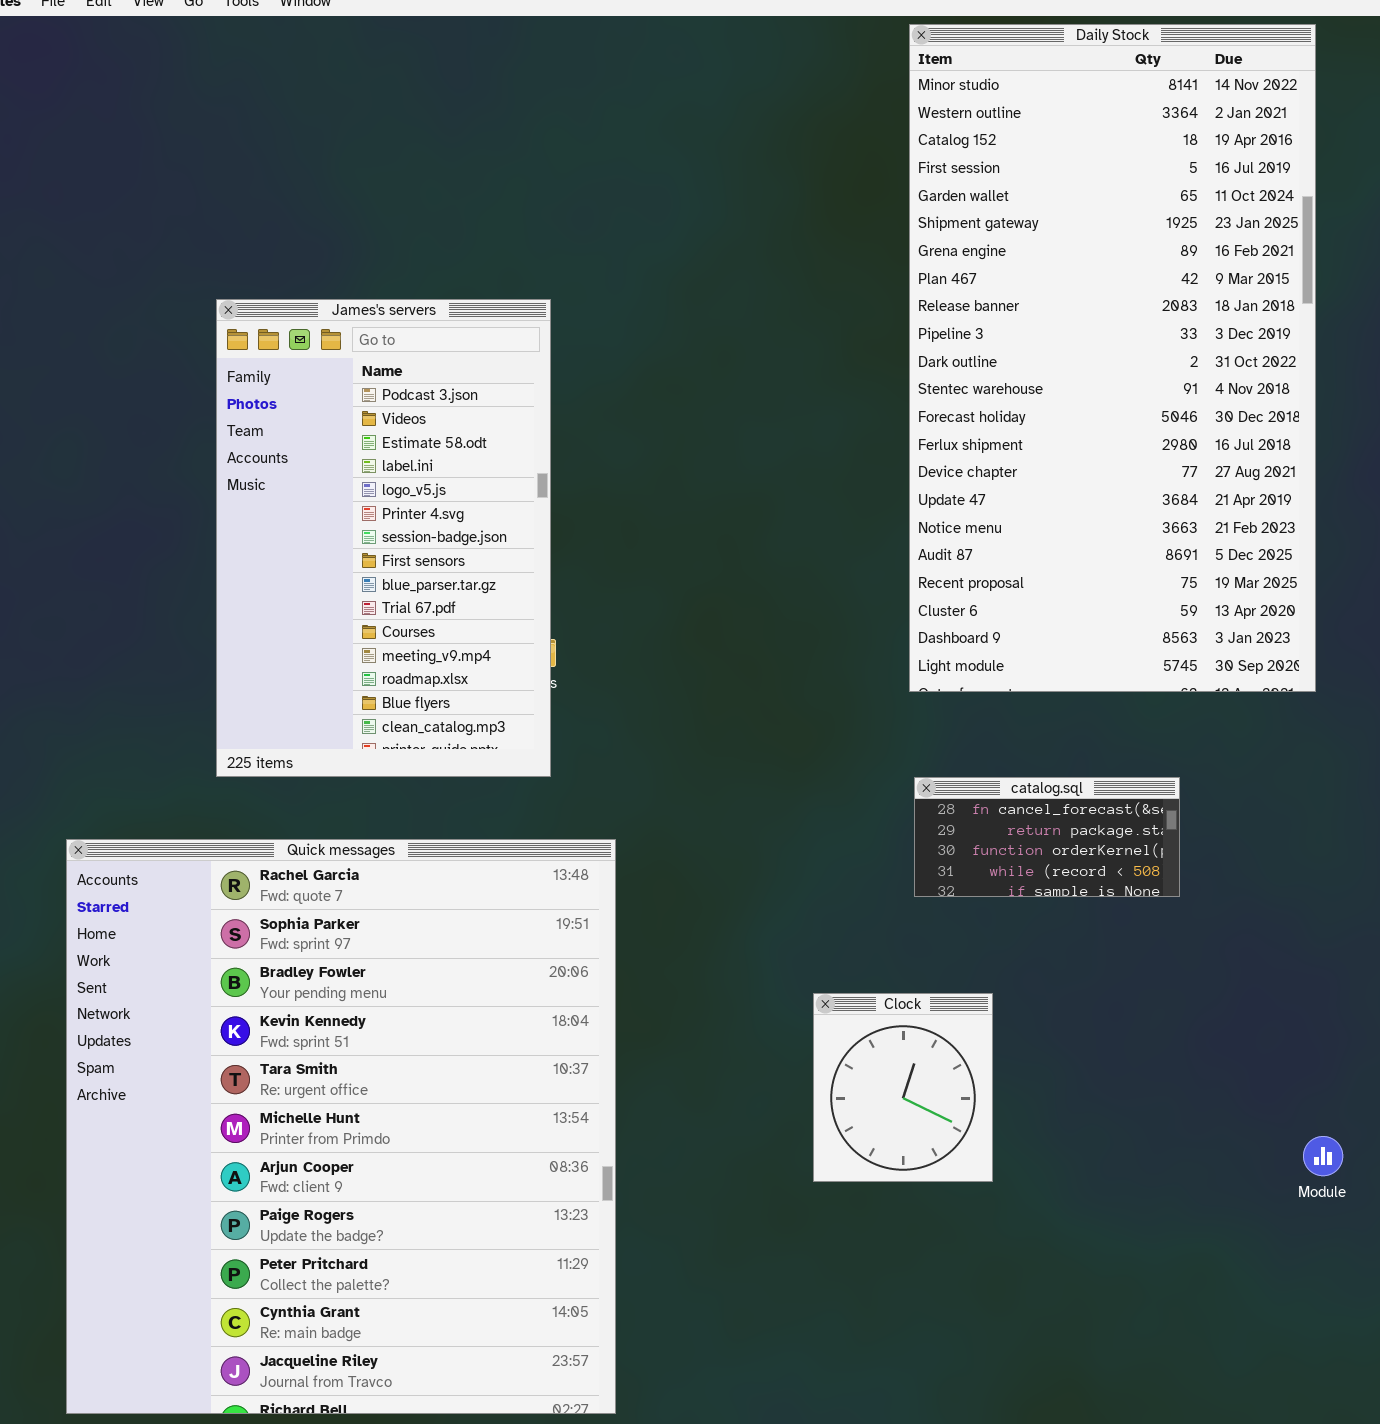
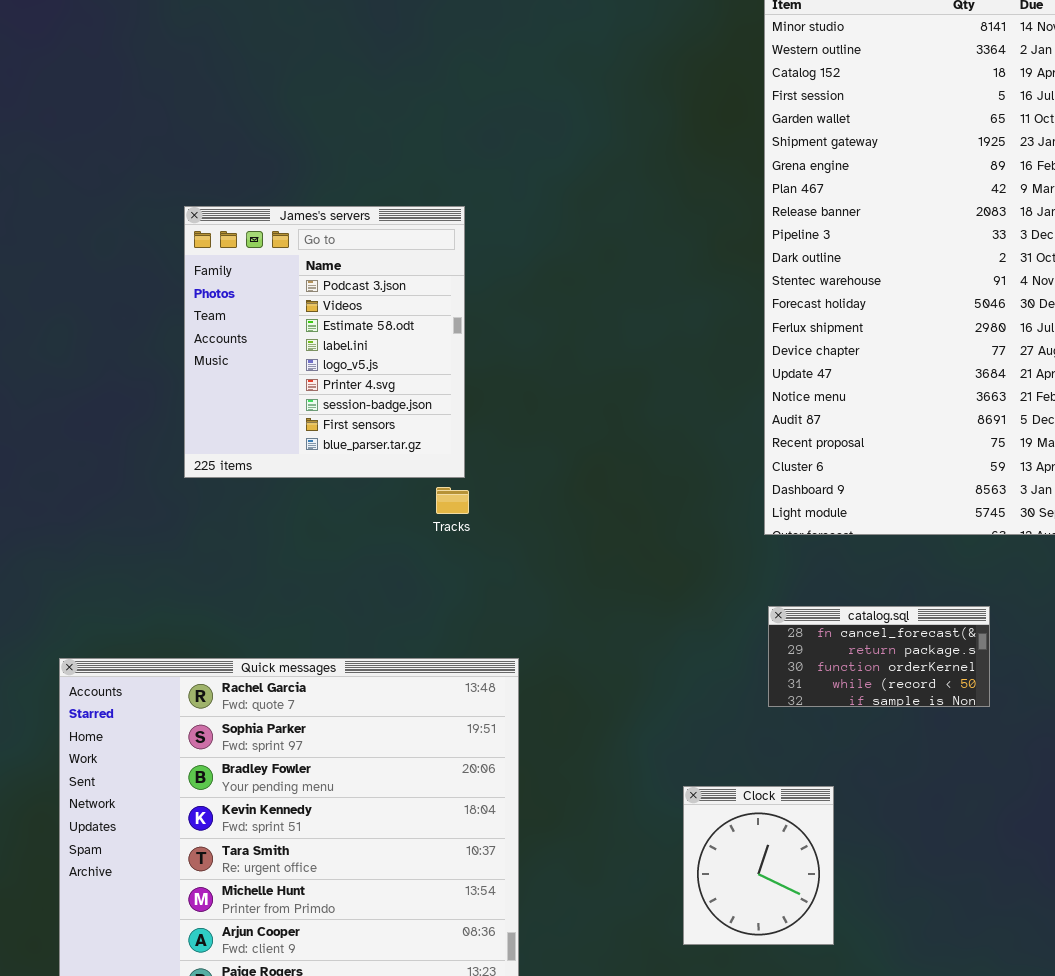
James's servers: [216,299,551,777] -> [184,206,465,478], resized

